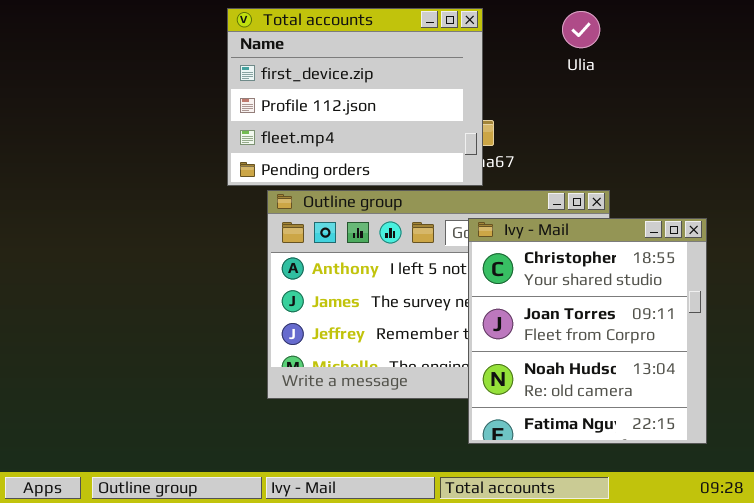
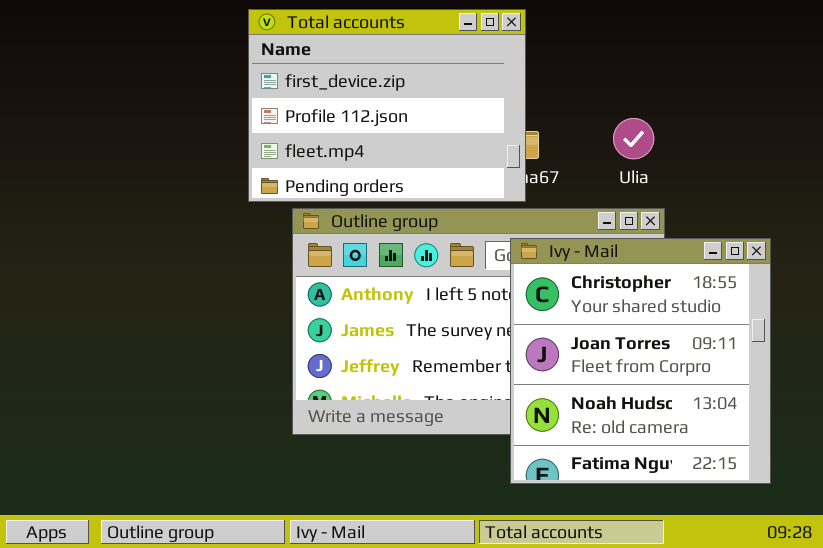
Ulia: [562,11,600,48] -> [613,118,654,159], moved

